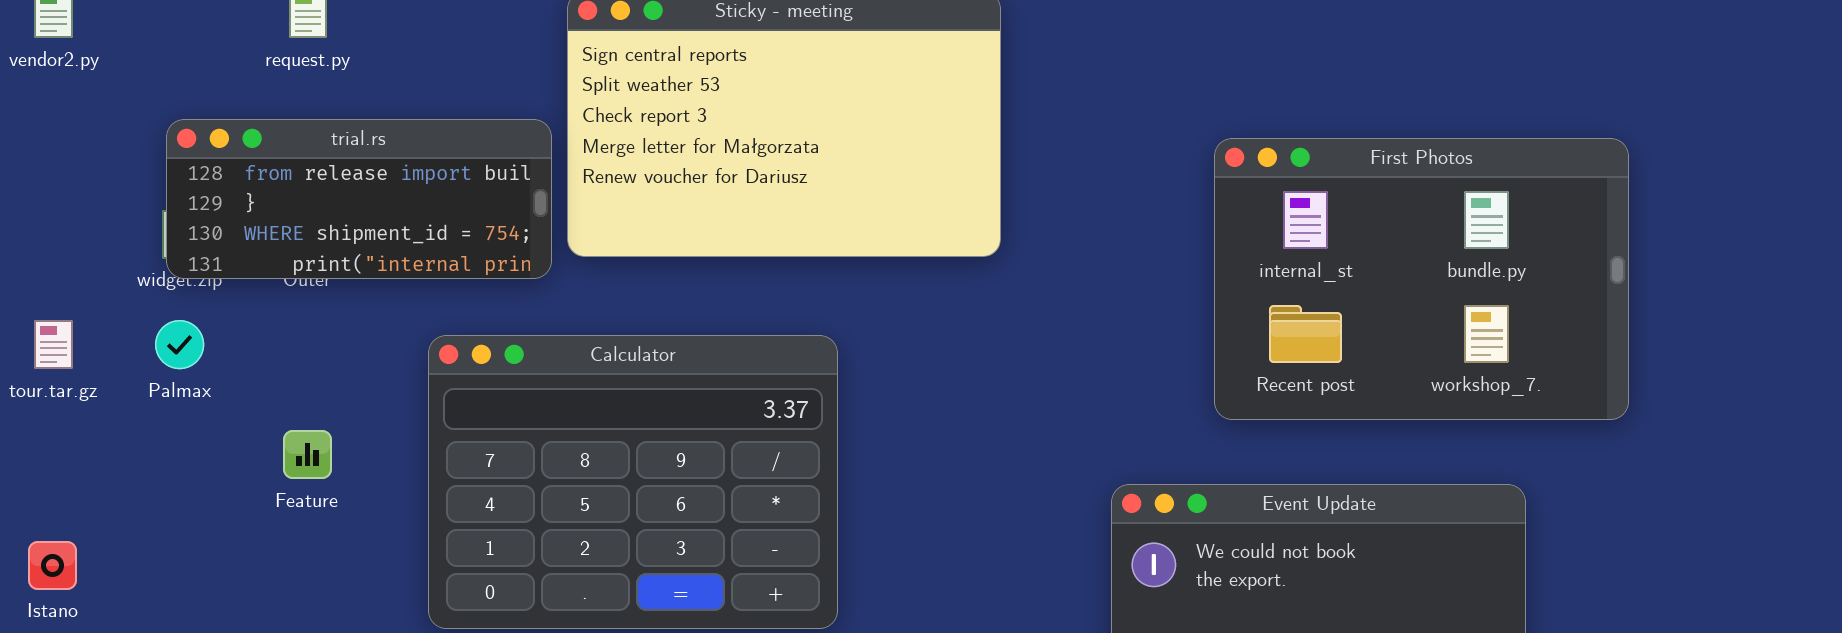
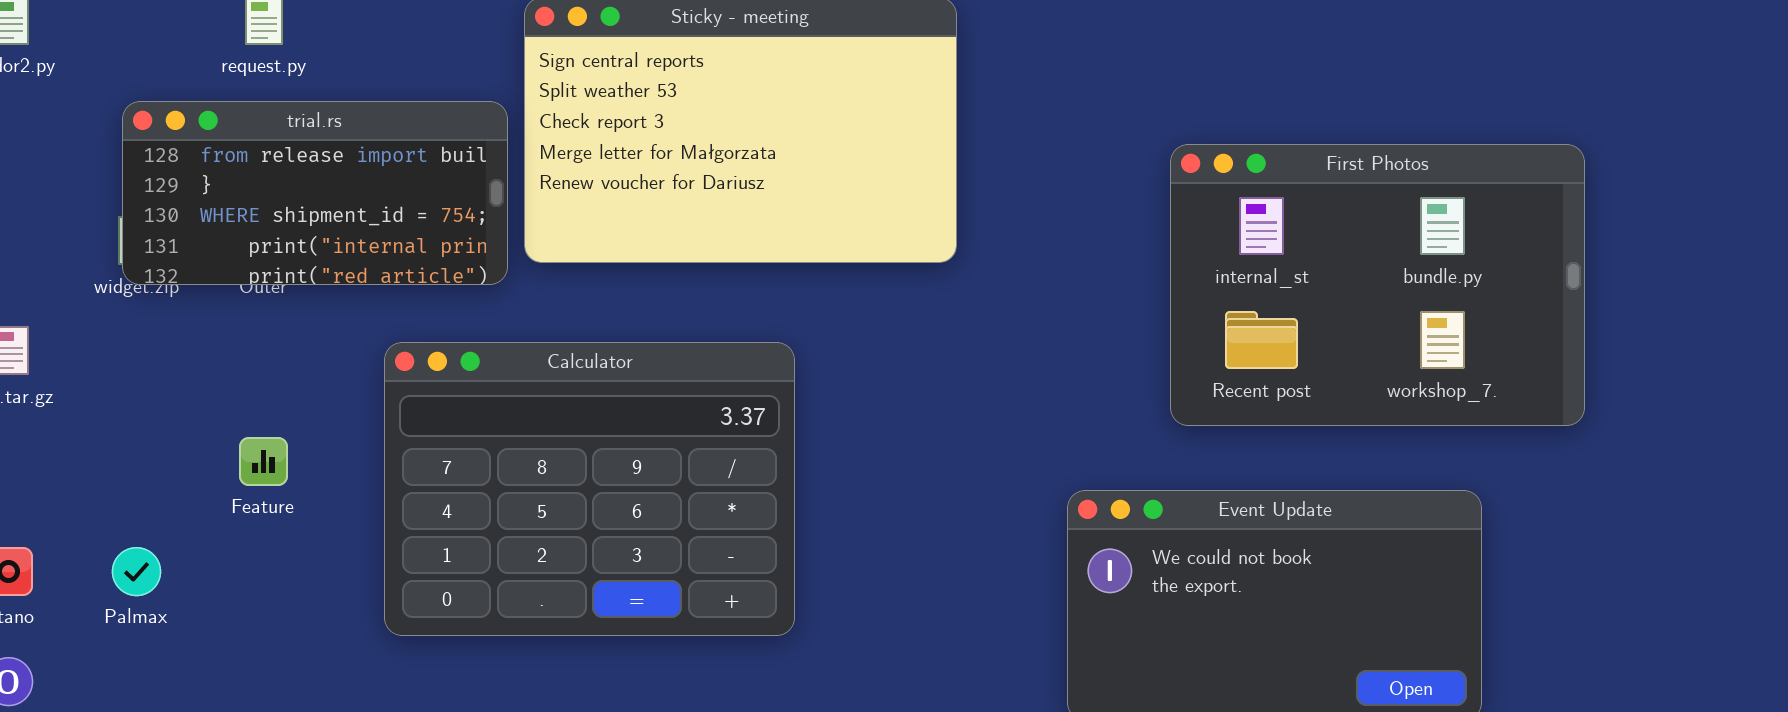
trial.rs: [166,119,552,279] -> [122,101,508,285], resized
Palmax: [155,320,204,369] -> [112,547,161,596], moved

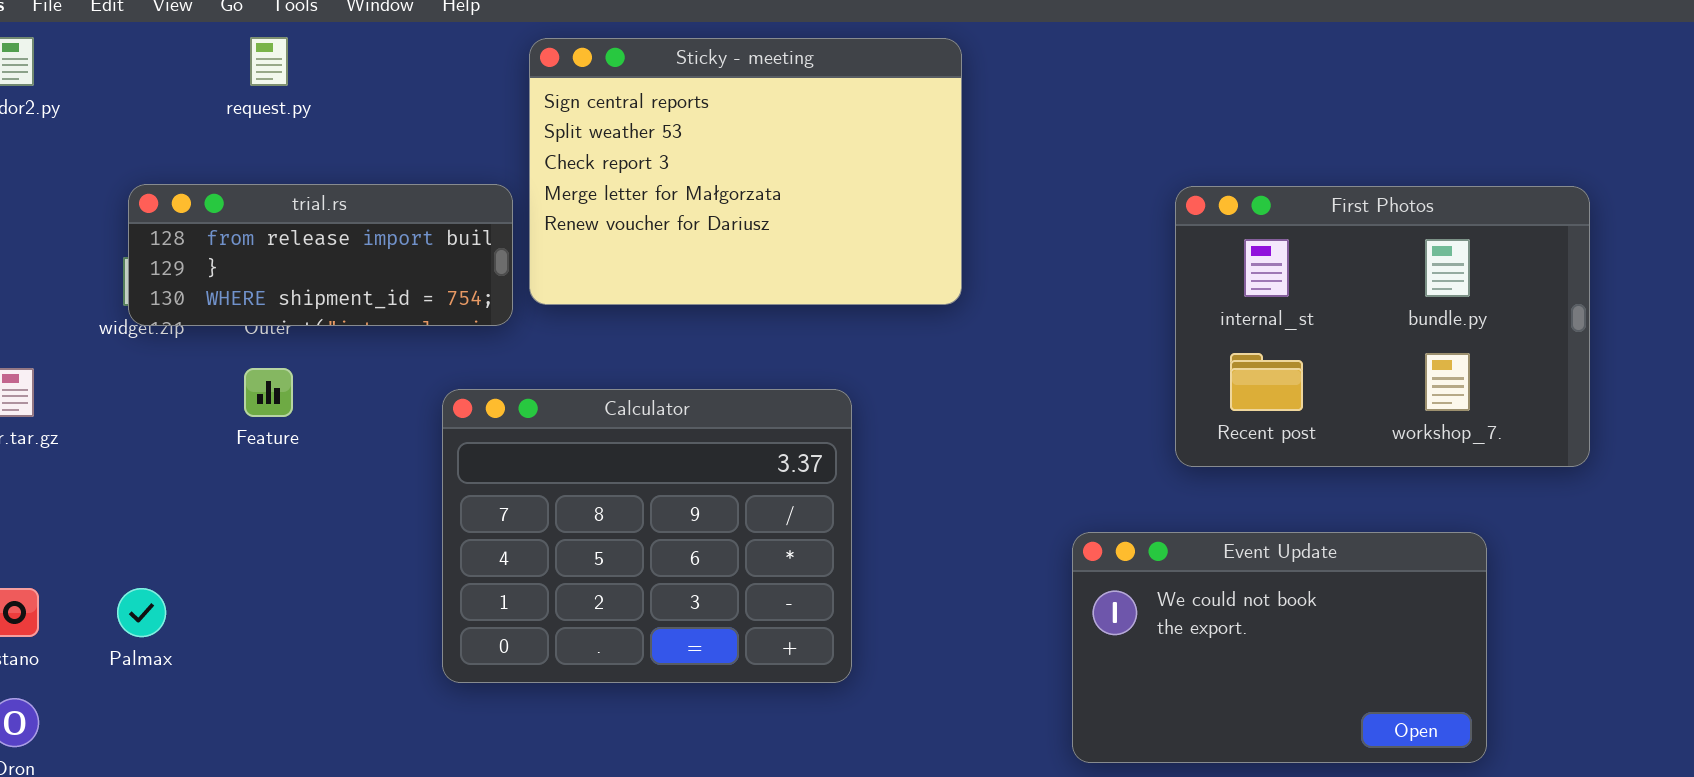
trial.rs: [122,101,508,285] -> [128,184,513,326], resized
Calculator: [384,342,795,636] -> [442,389,852,683], moved
Feature: [239,437,288,486] -> [244,368,293,417], moved

